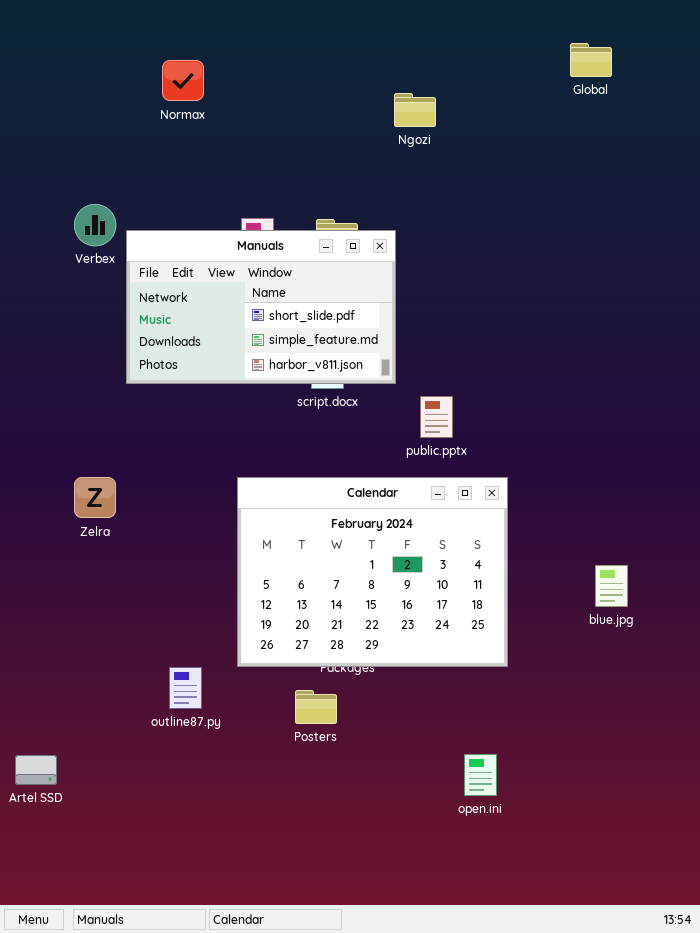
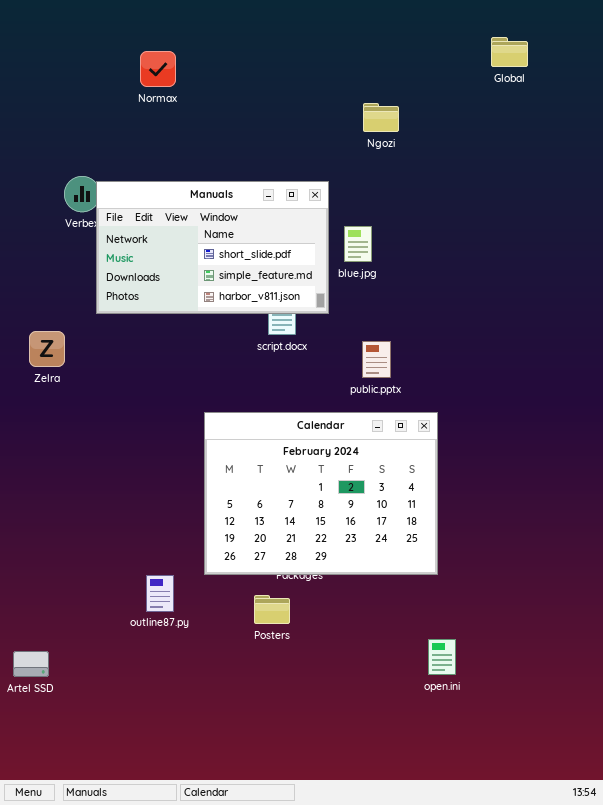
Ngozi: [394,93,436,127] -> [363,103,399,132], moved
Manuals: [126,230,396,384] -> [96,181,329,314], moved
Zelra: [74,477,116,518] -> [29,331,65,367], moved
blue.jpg: [595,565,628,607] -> [344,226,372,262], moved
open.ini: [464,754,497,796] -> [428,639,456,675], moved

